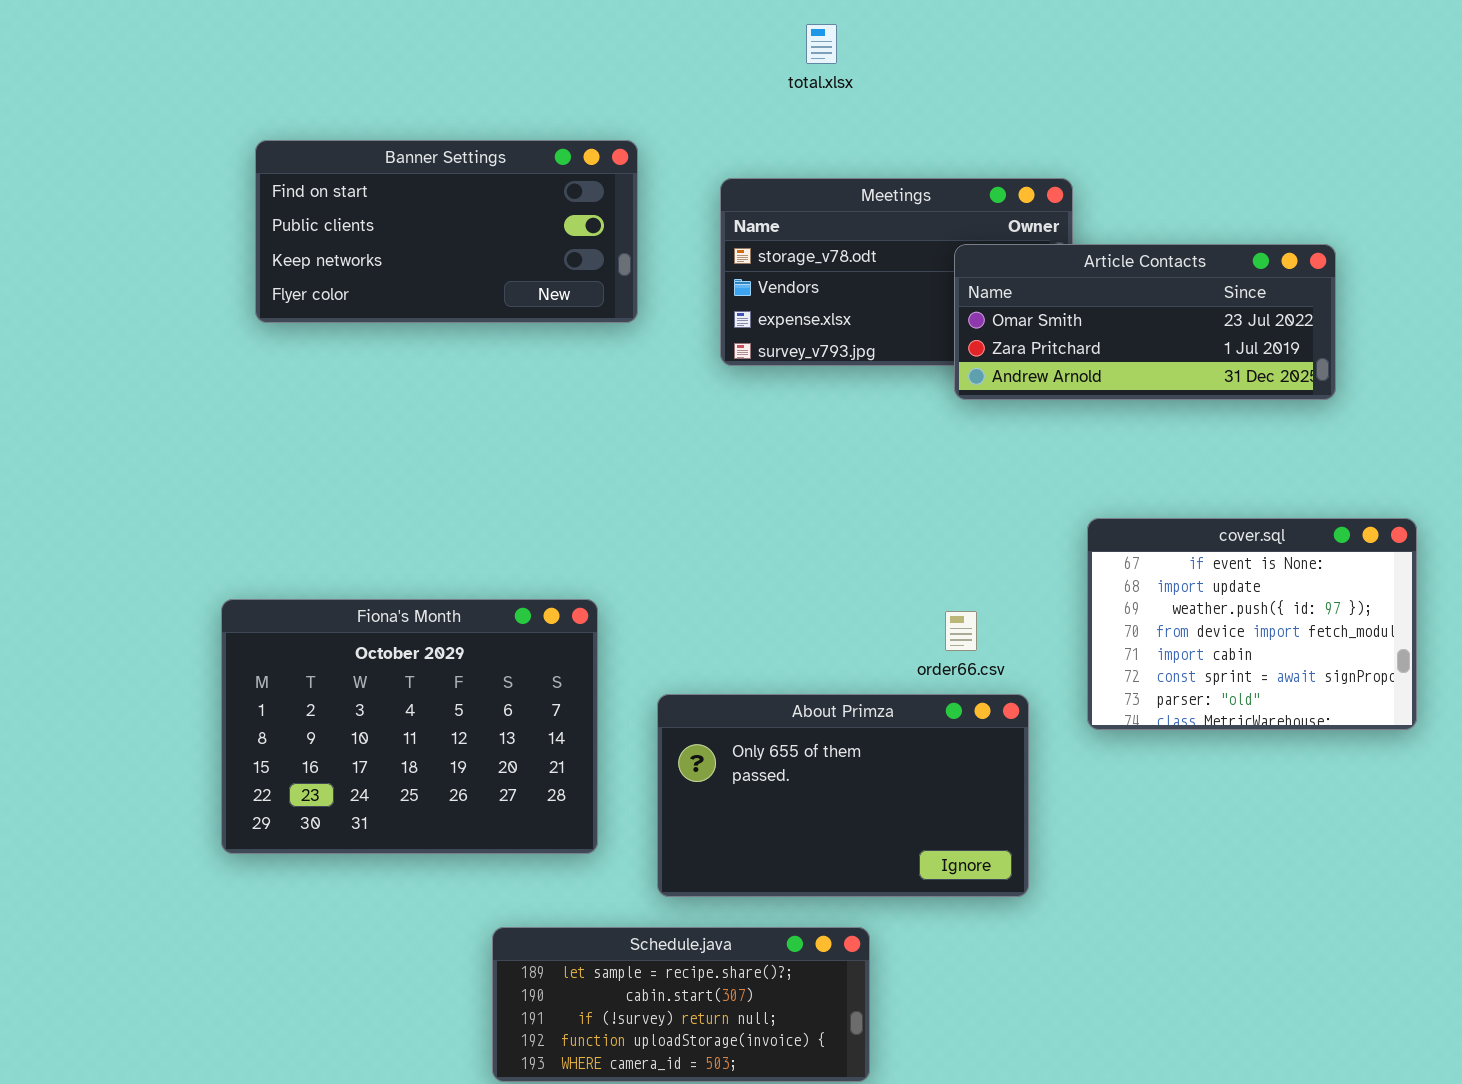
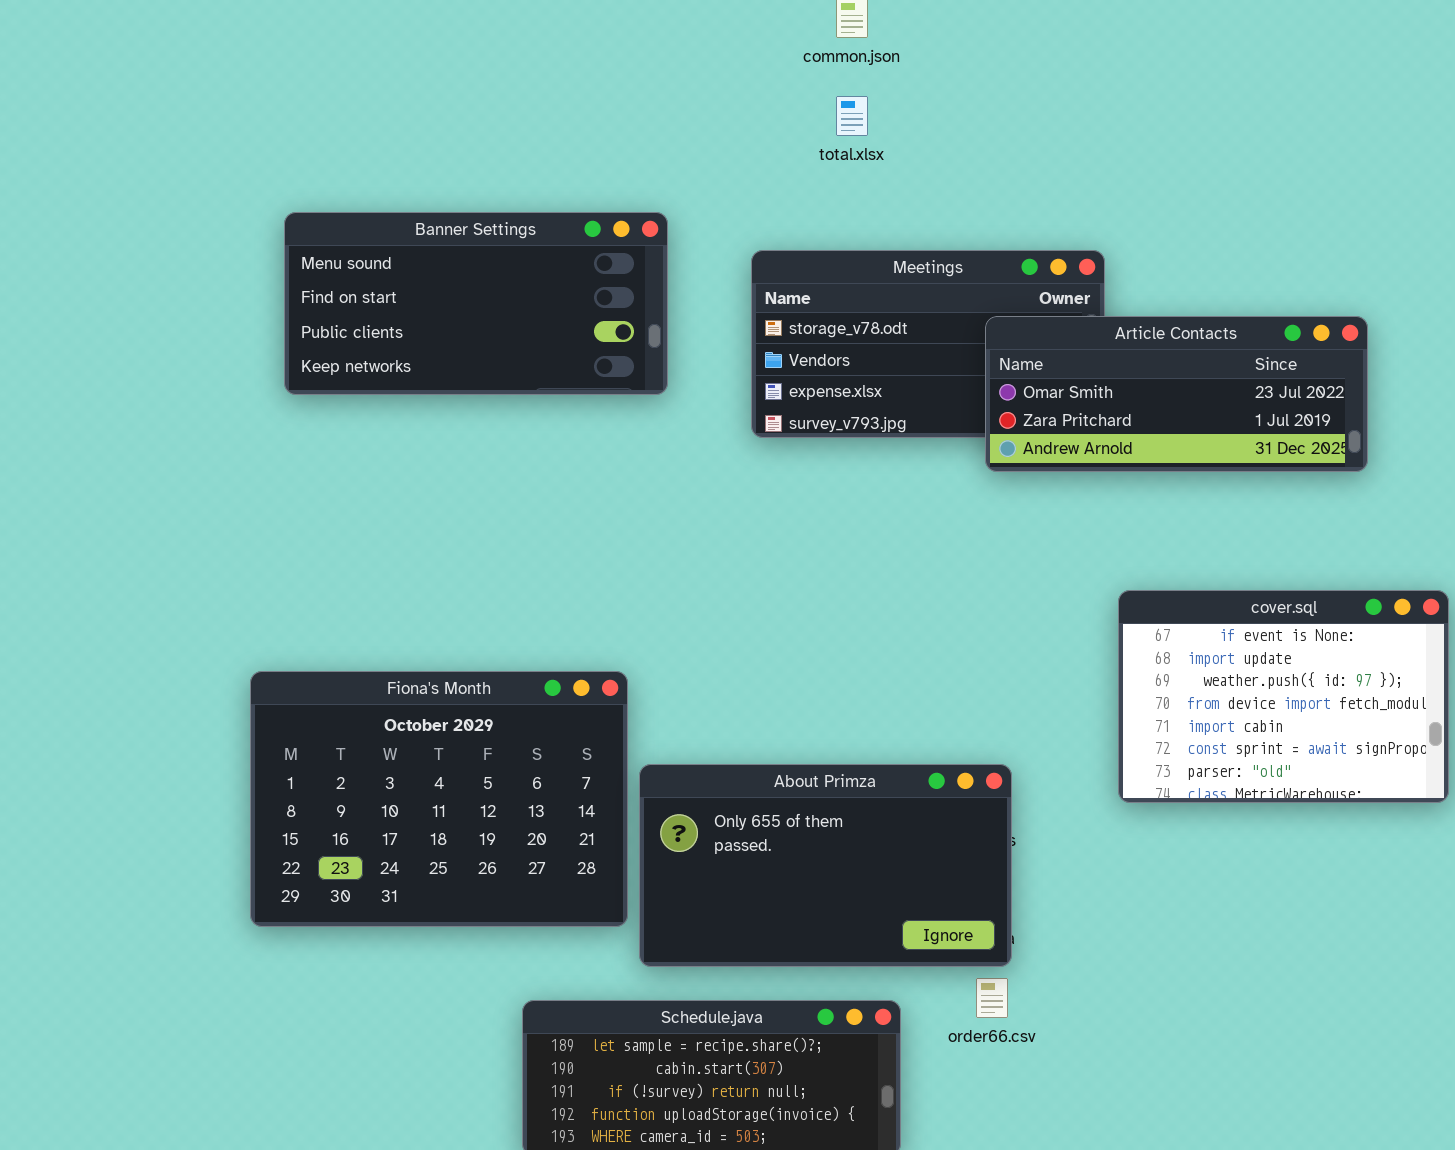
Banner Settings: [255,140,638,323] -> [284,212,668,395], scrolled up 1 row
order66.csv: [945,611,977,651] -> [976,978,1008,1018], moved
About Primza: [657,694,1029,897] -> [639,764,1012,967], moved

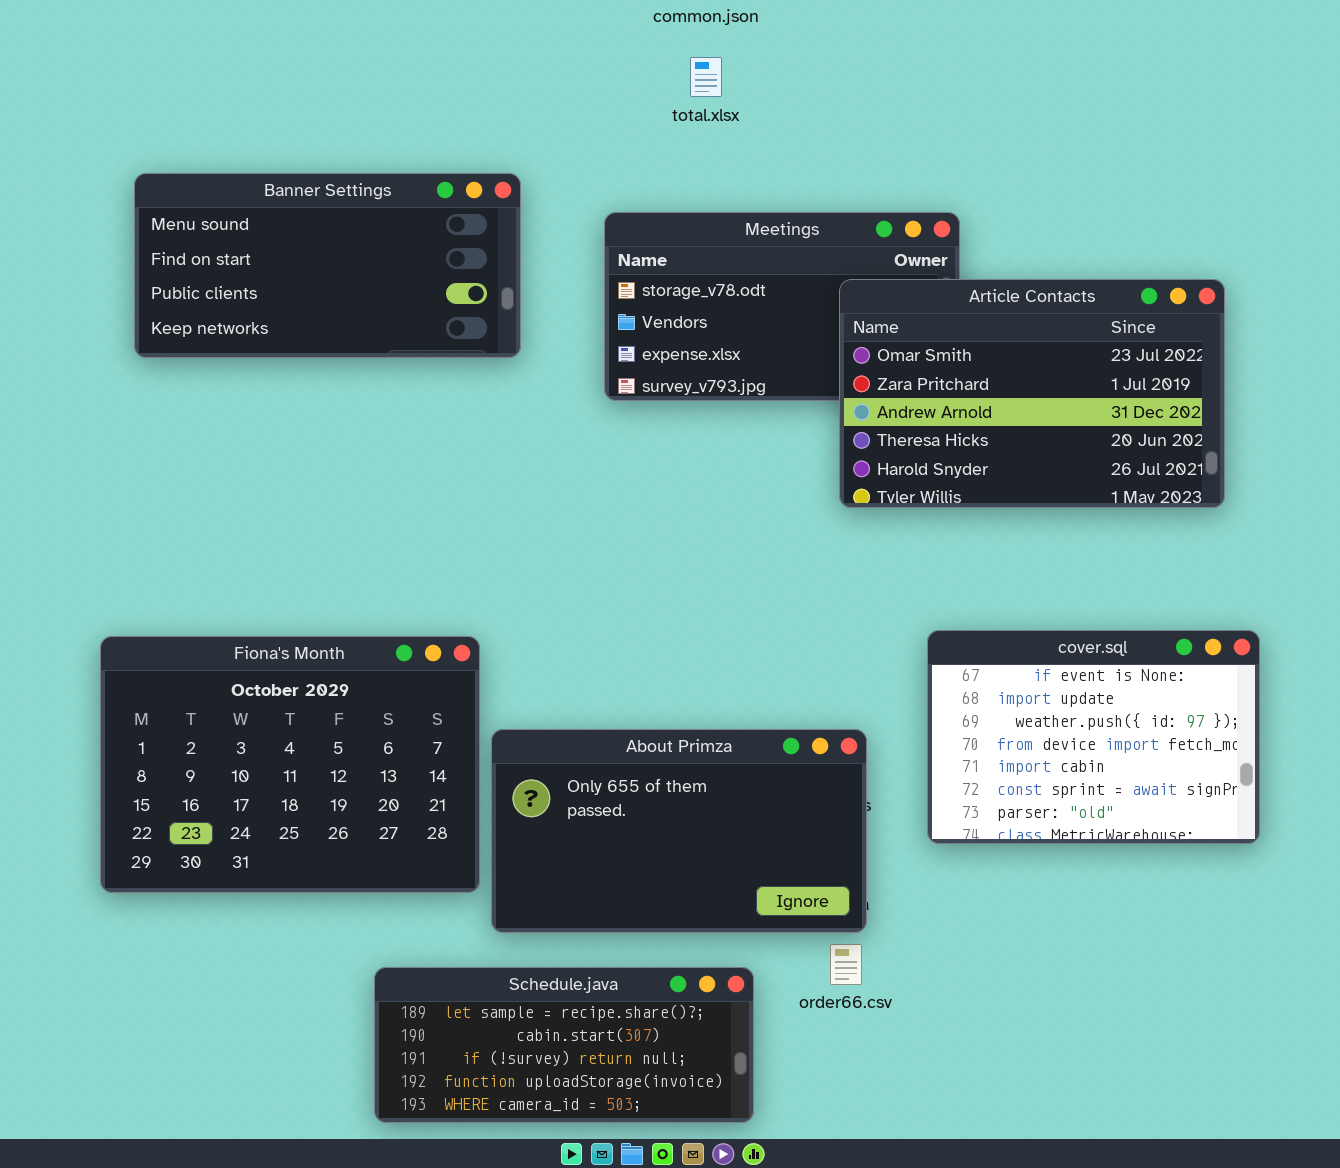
Article Contacts: [985,316,1368,472] -> [839,279,1225,508], resized
cover.sql: [1118,590,1449,803] -> [927,630,1260,844], moved

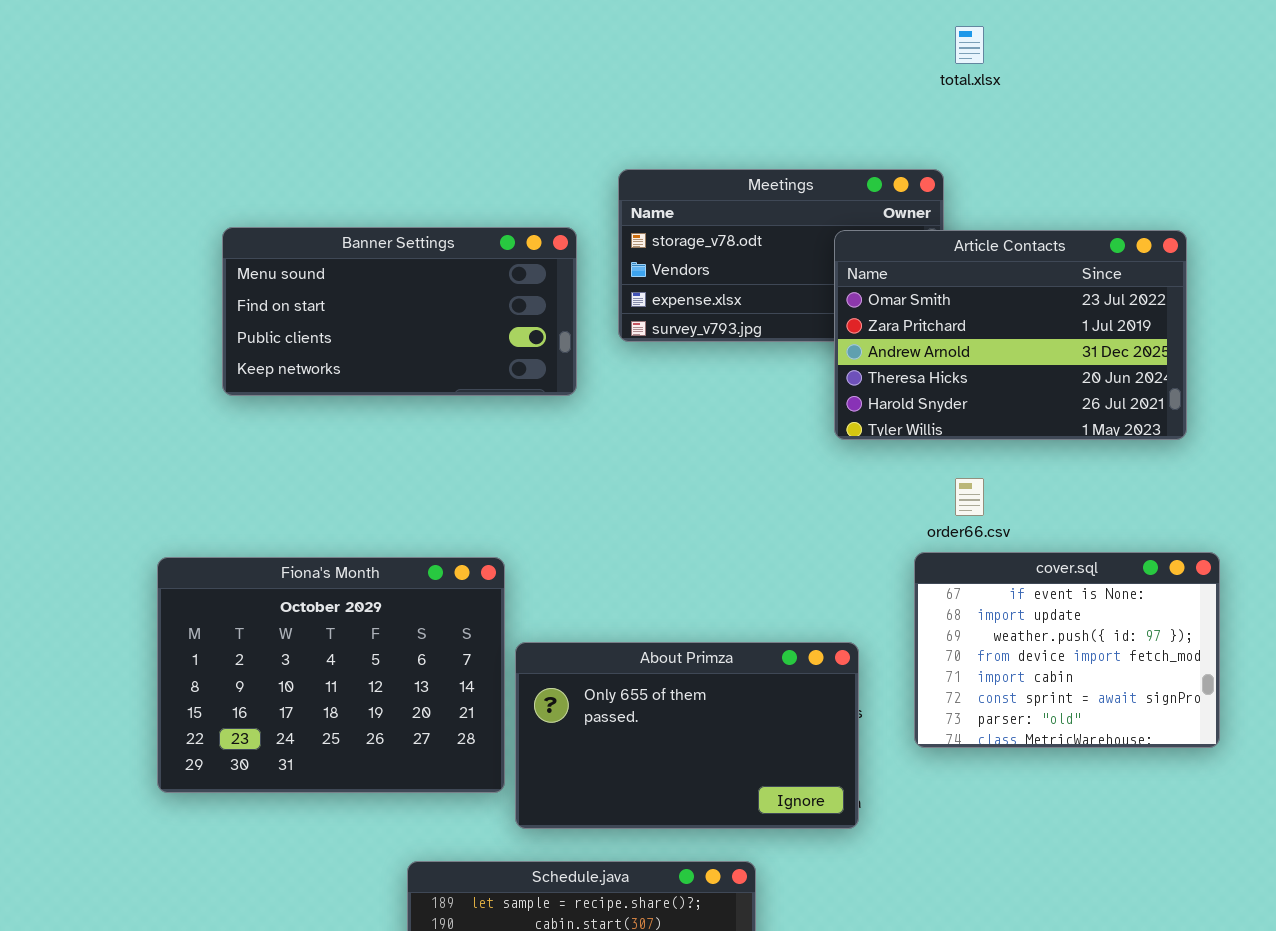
total.xlsx: [690,57,722,97] -> [955,26,984,64], moved
Banner Settings: [134,173,521,358] -> [222,227,577,396], moved
order66.csv: [830,944,862,985] -> [955,478,984,516], moved

